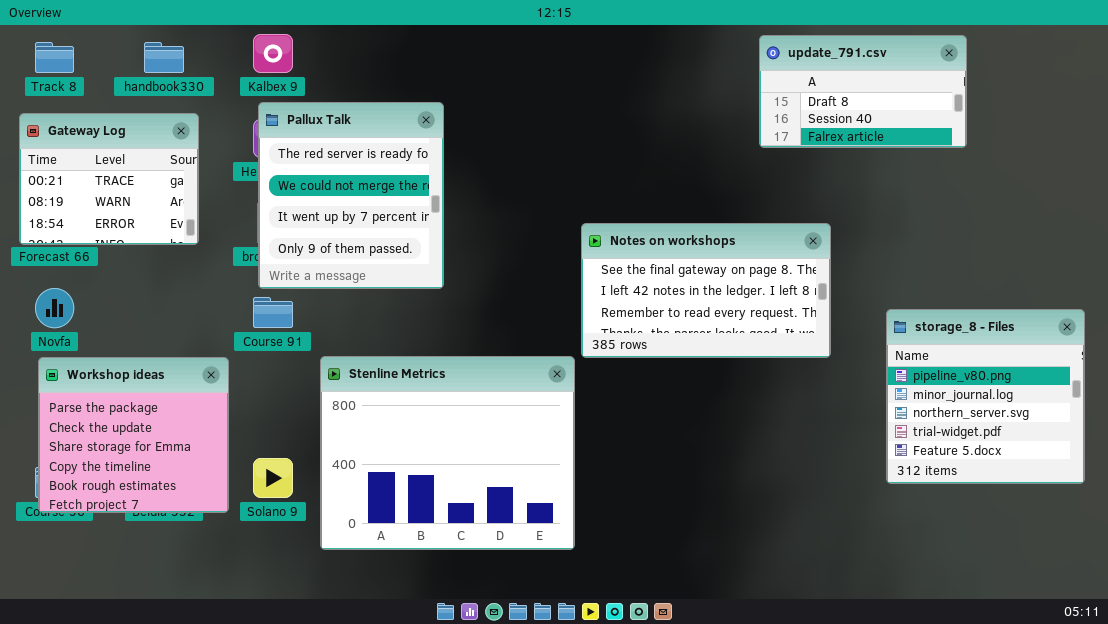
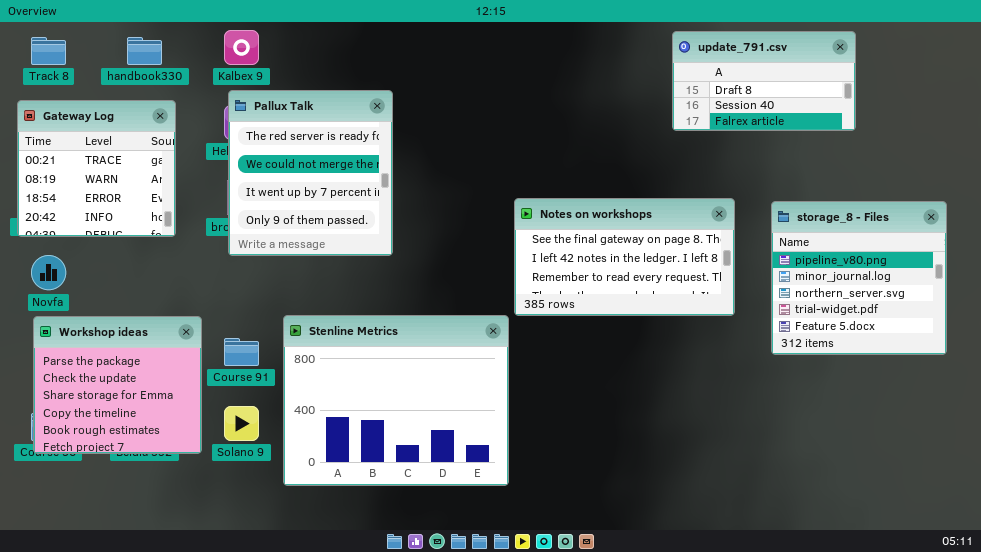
Gateway Log: [19,113,199,245] -> [17,100,176,237], resized
Course 91: [253,297,293,328] -> [224,338,259,366], moved
storage_8 - Files: [886,309,1085,484] -> [771,201,947,355], moved

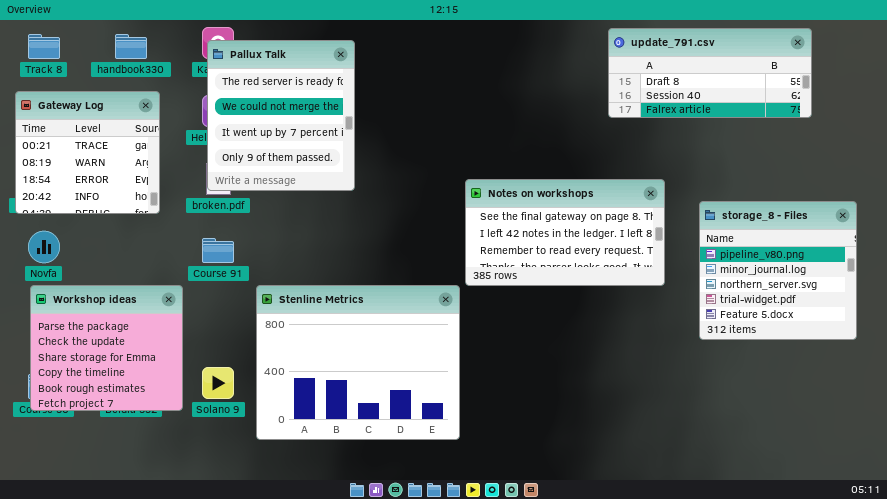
update_791.csv: [672,31,856,131] -> [608,28,812,118], resized
Pallux Talk: [228,90,393,256] -> [207,40,355,191], moved
storage_8 - Files: [771,201,947,355] -> [699,201,857,340], moved
Course 91: [224,338,259,366] -> [202,238,234,263], moved

